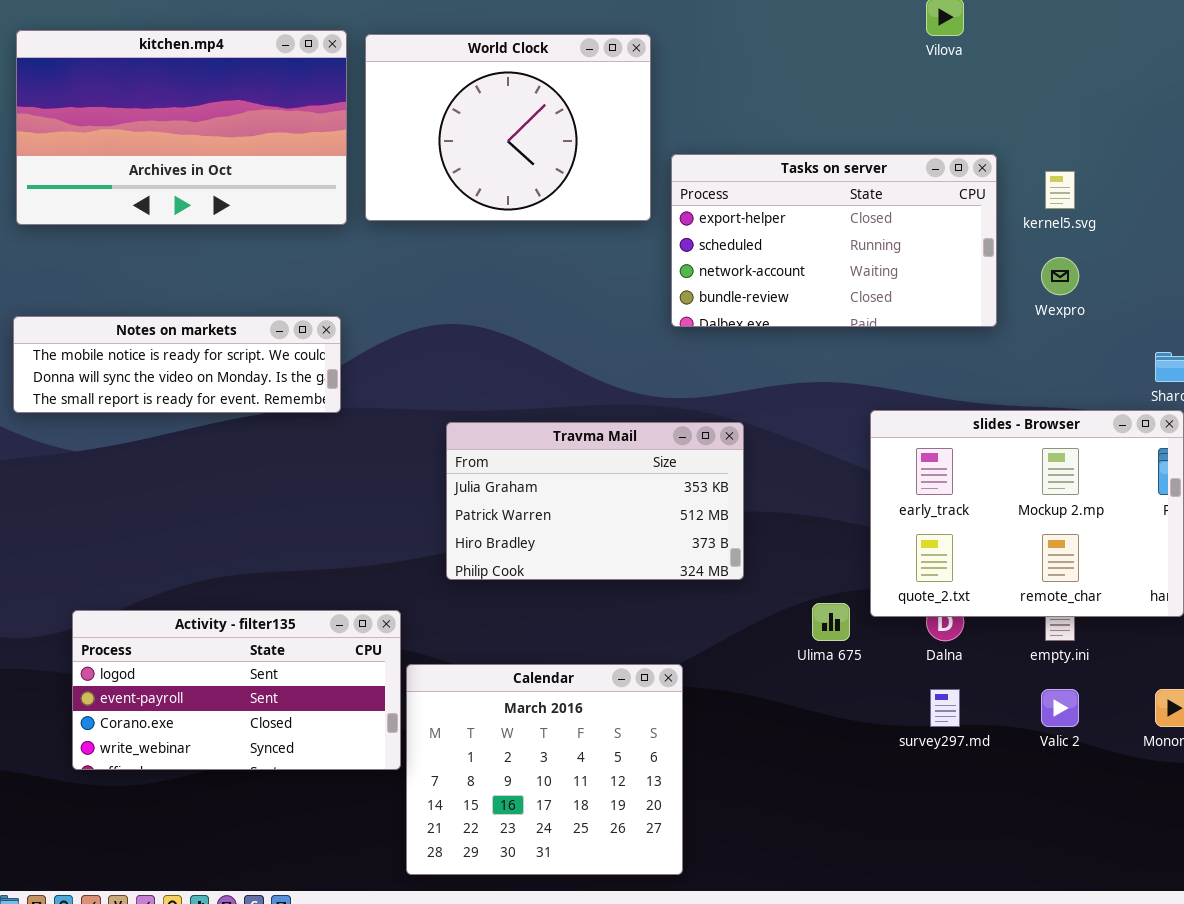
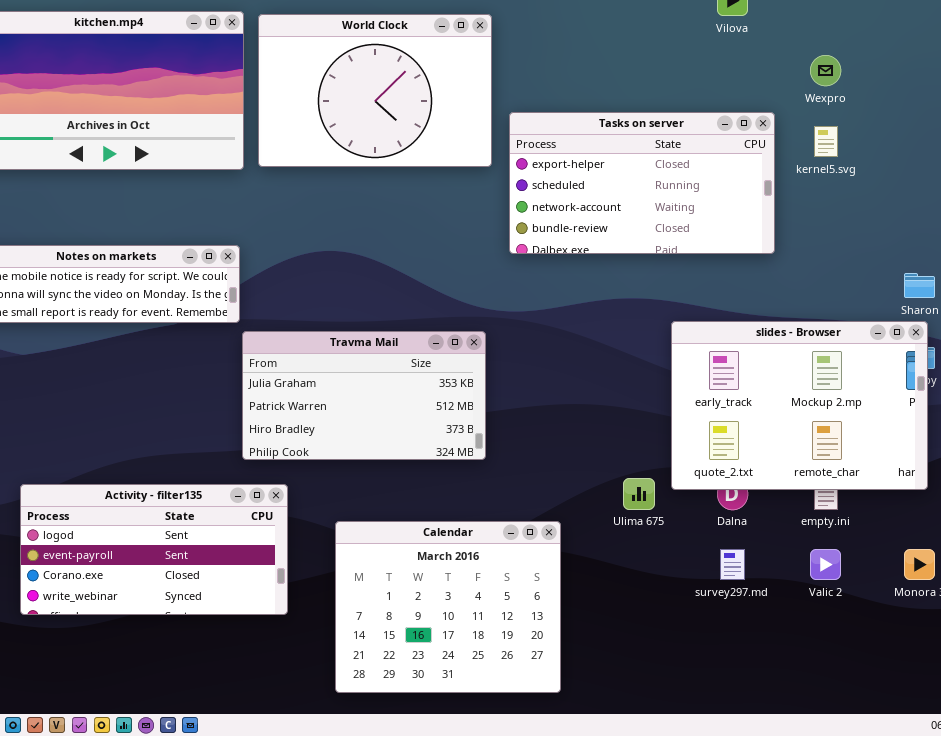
Wexpro: [1041,257,1079,295] -> [810,55,841,86], moved
Travma Mail: [446,422,744,580] -> [242,331,486,460], moved
Calendar: [406,664,683,875] -> [335,521,561,693], moved

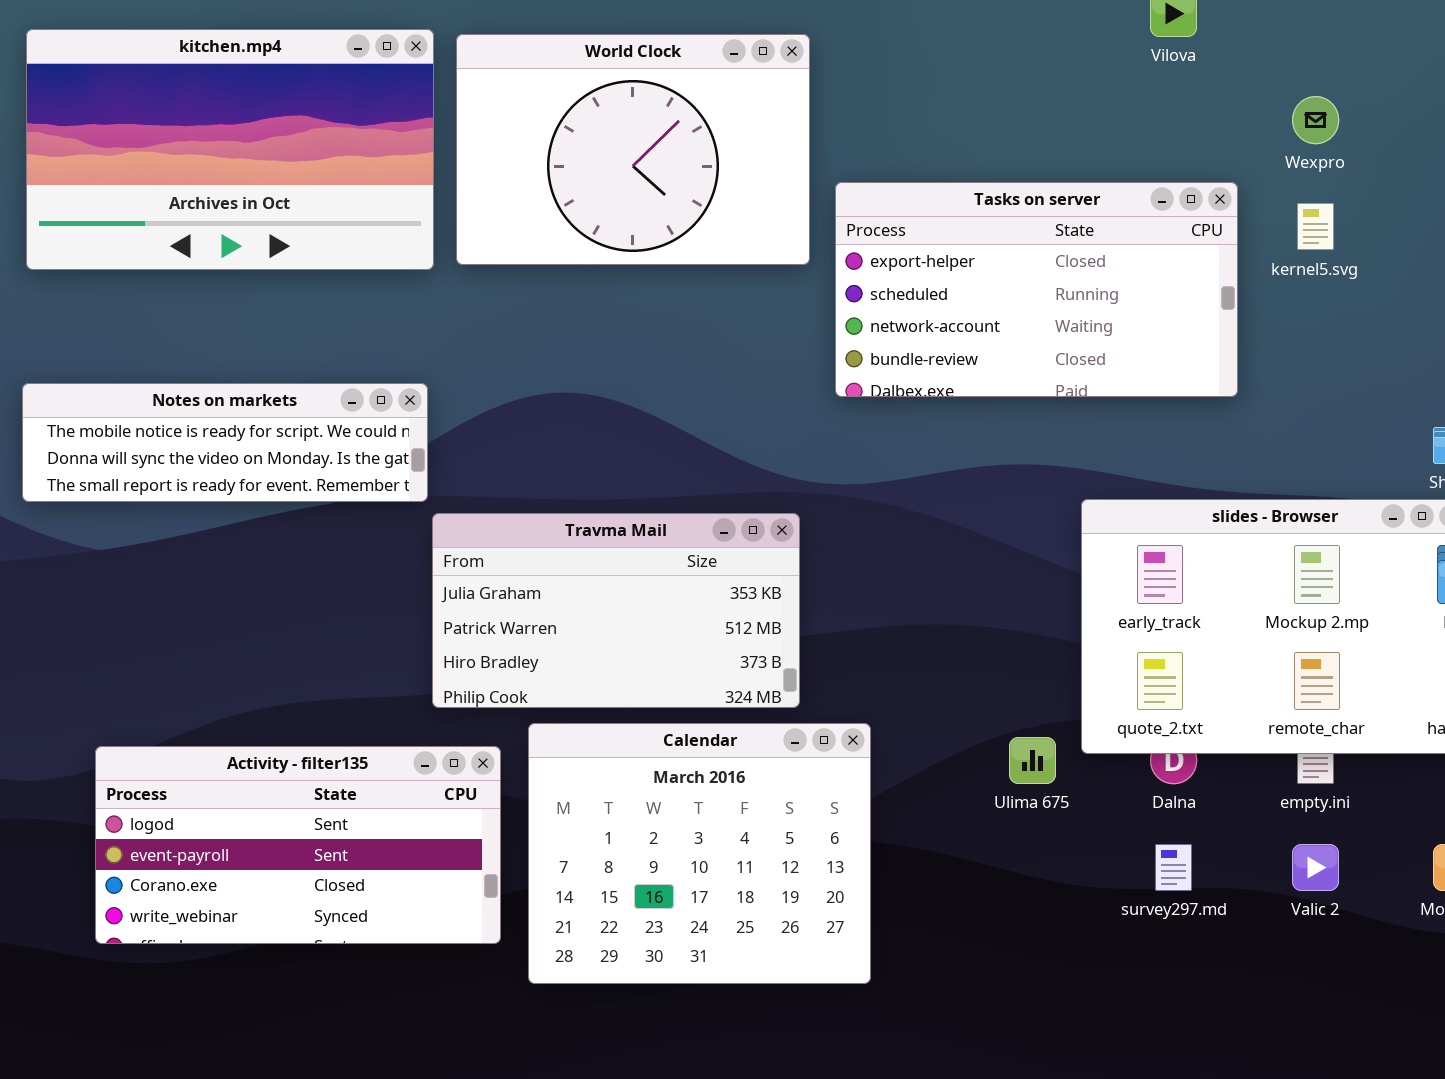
Calendar: [335,521,561,693] -> [528,723,871,984], moved

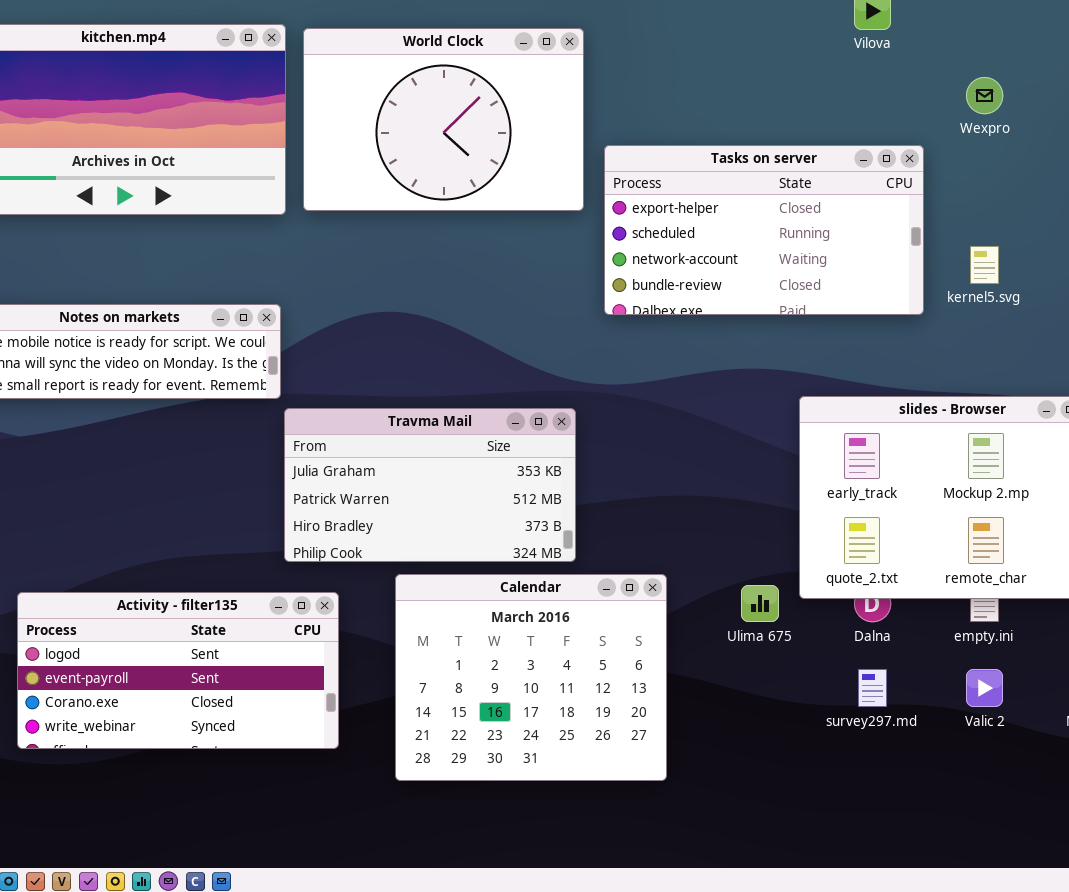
kernel5.svg: [1297,203,1334,250] -> [970,246,999,284], moved
Calendar: [528,723,871,984] -> [395,574,667,781], moved

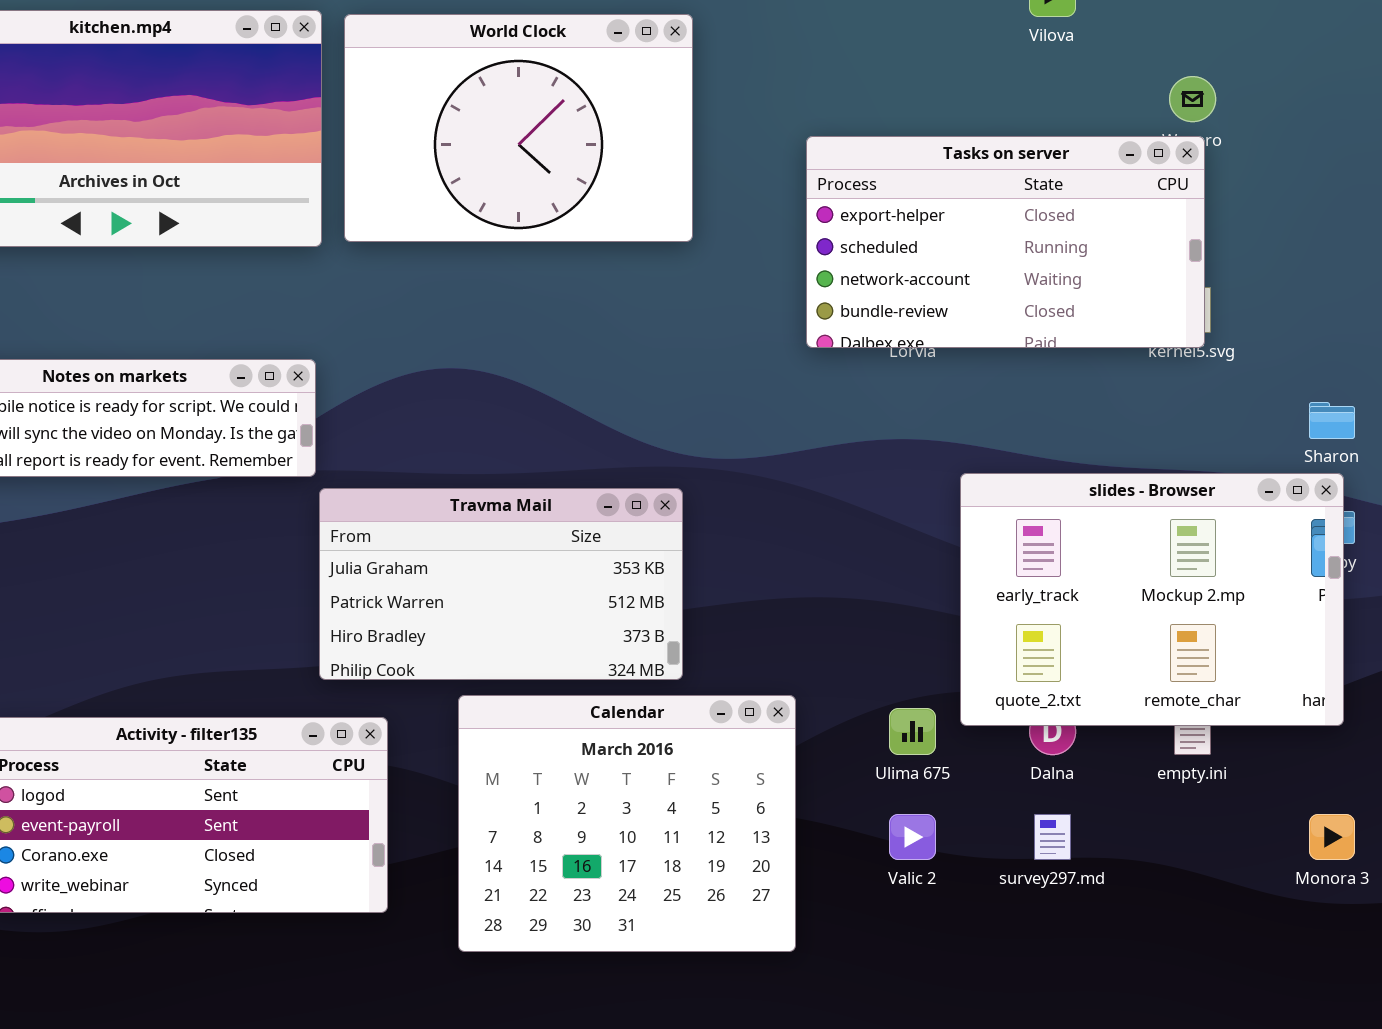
Tasks on server: [604,145,924,315] -> [806,136,1205,348], moved
Valic 2: [966,669,1003,707] -> [889,814,936,860], moved

